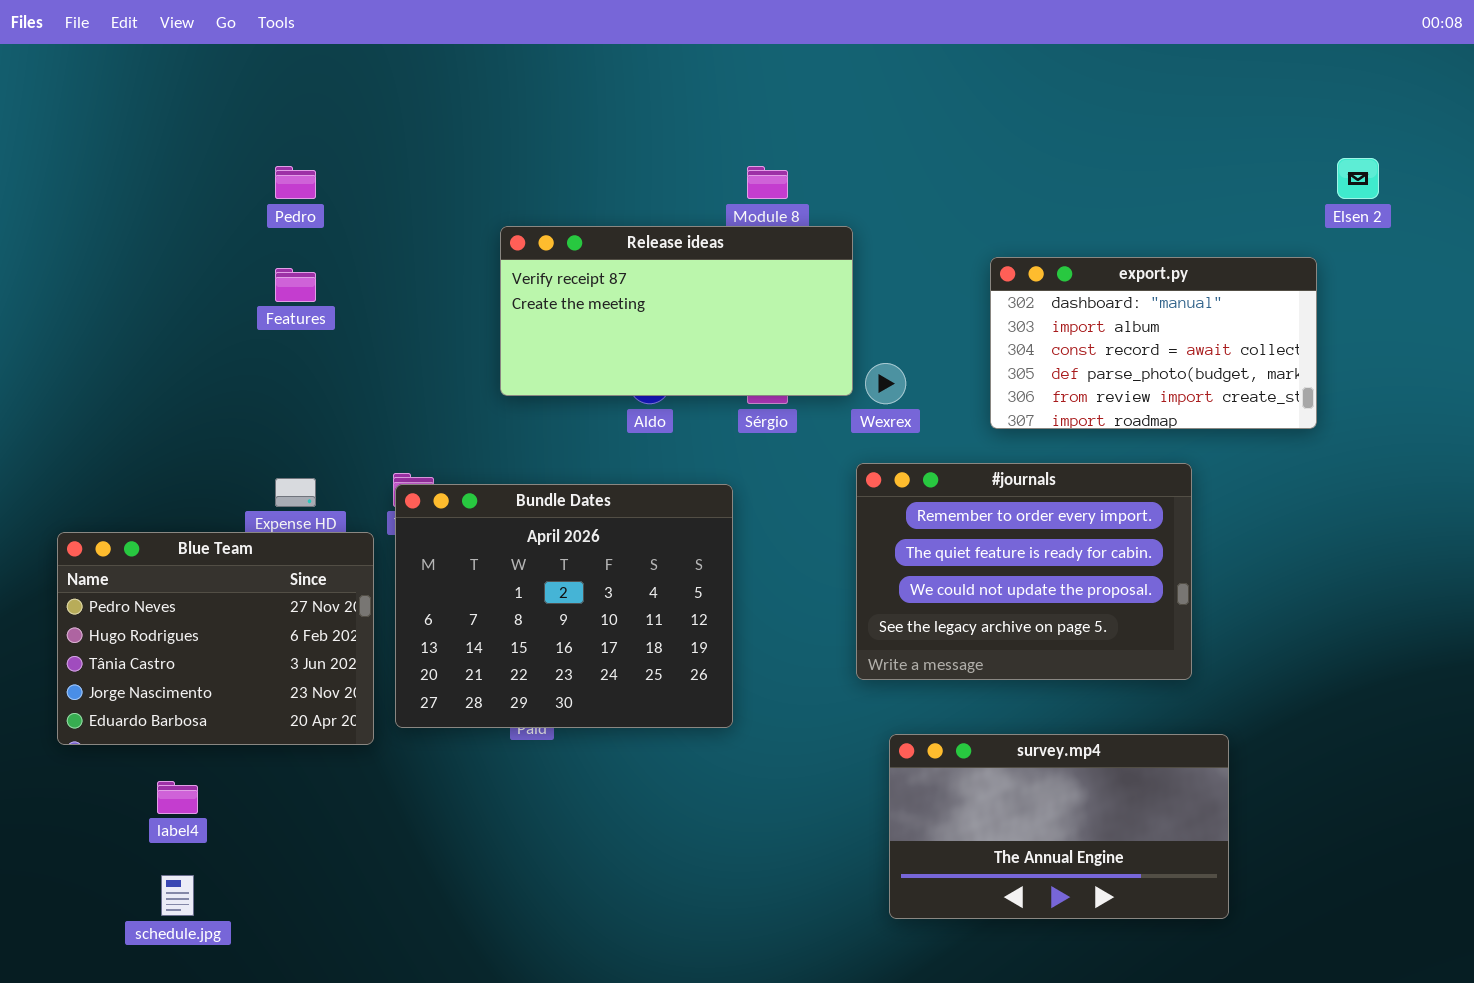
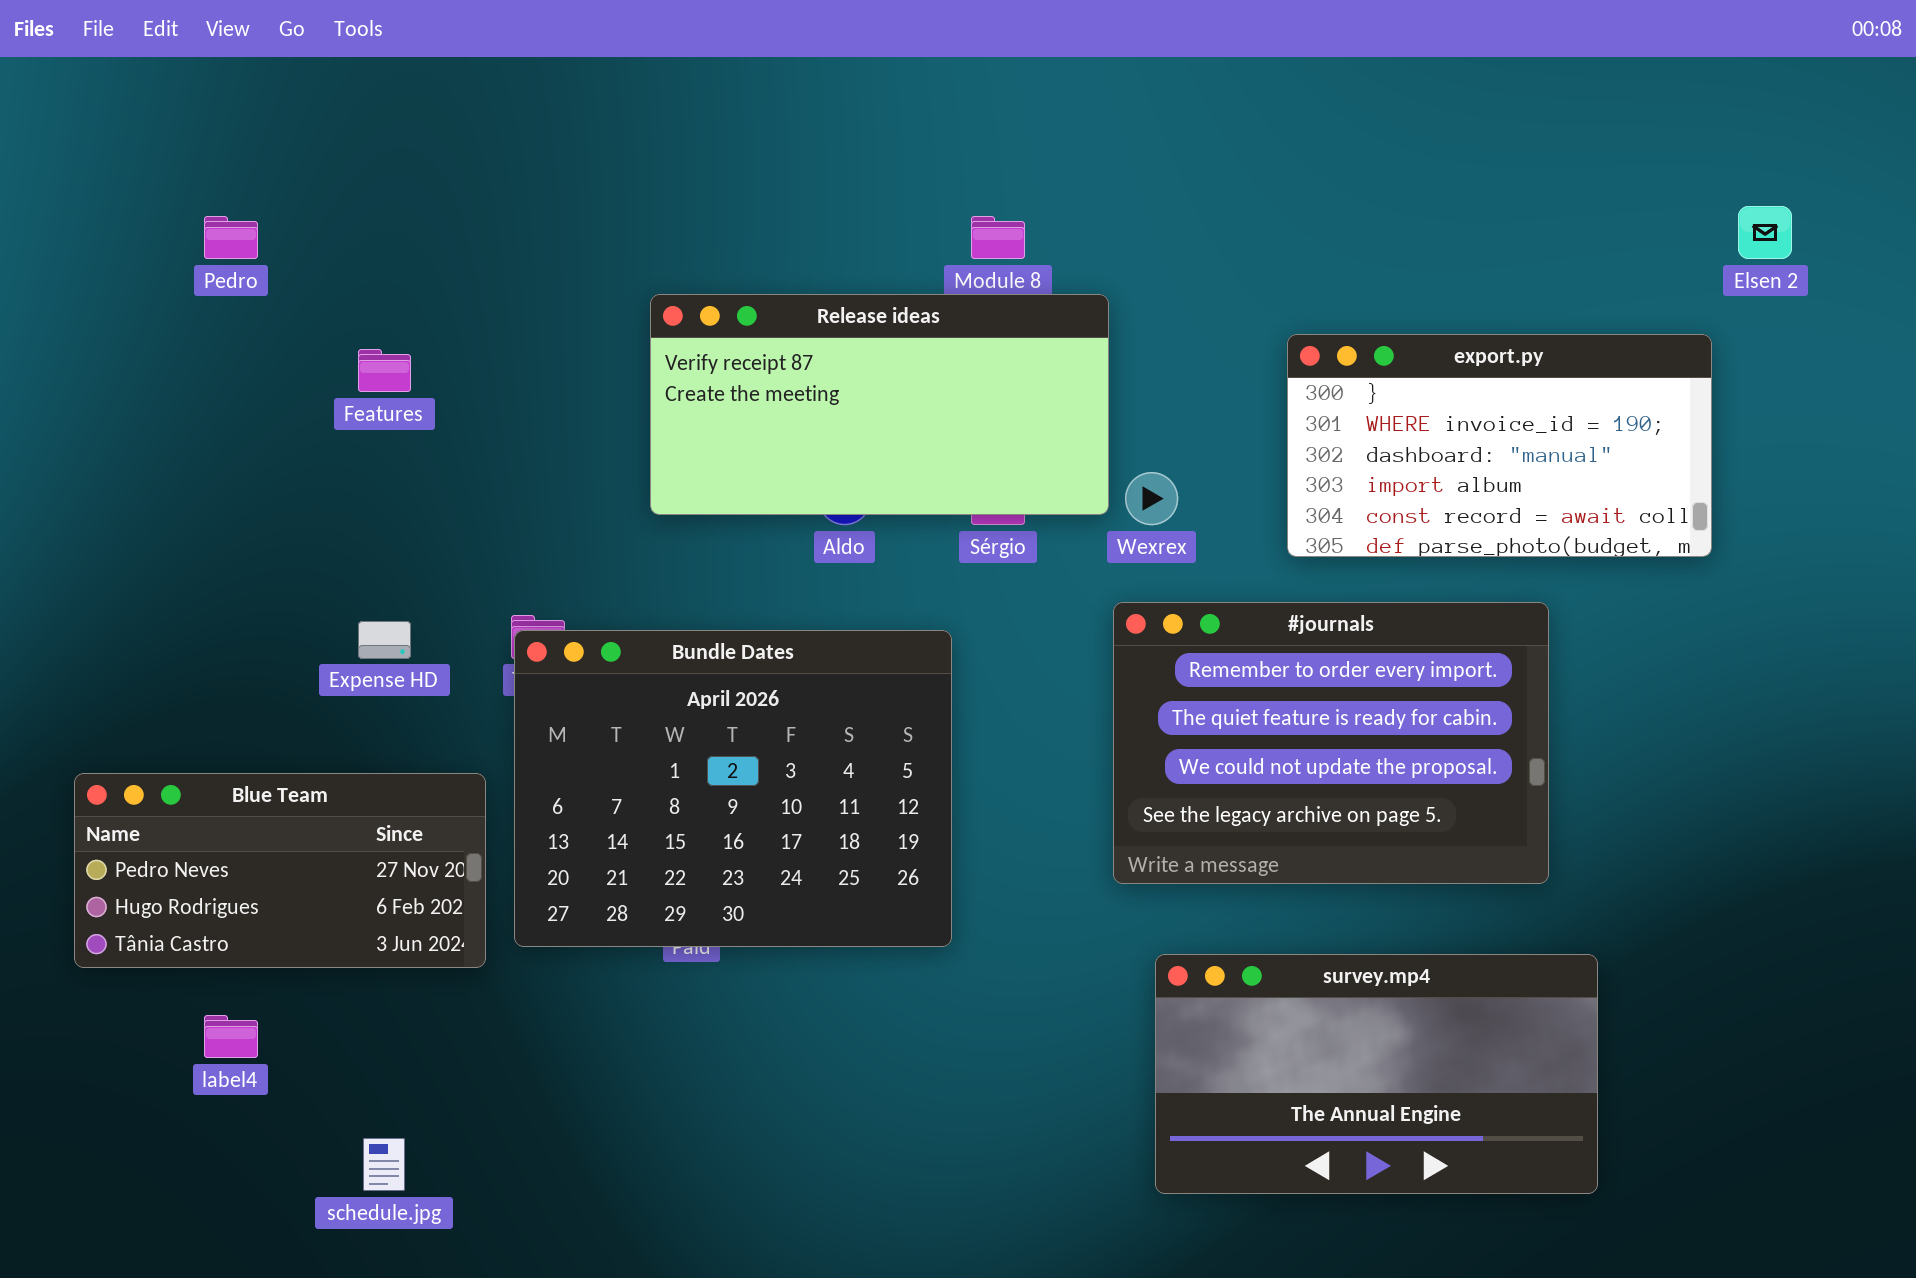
Pedro: [275,166,316,199] -> [204,216,258,259], moved
export.py: [990,257,1317,429] -> [1287,334,1712,557], scrolled up 2 rows
Blue Team: [57,532,374,745] -> [74,773,486,968], resized
schedule.jpg: [161,875,194,916] -> [363,1138,405,1191], moved

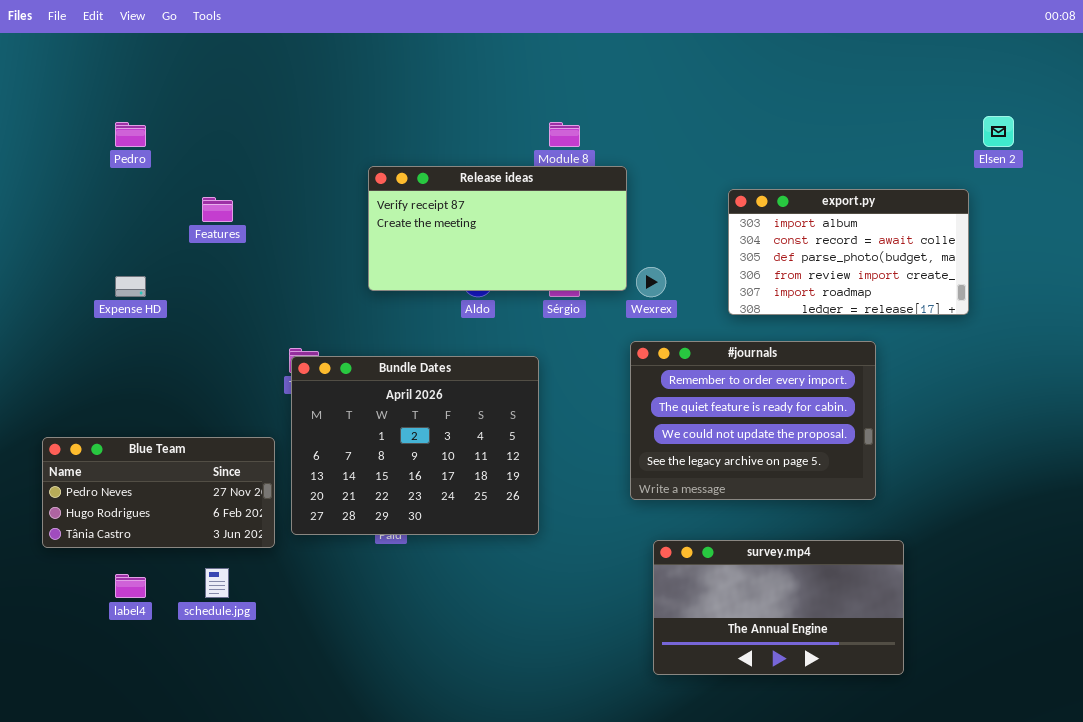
export.py: [1287,334,1712,557] -> [728,189,969,315], scrolled down 3 rows
Expense HD: [358,621,411,659] -> [115,276,146,297], moved
schedule.jpg: [363,1138,405,1191] -> [205,568,229,598], moved

